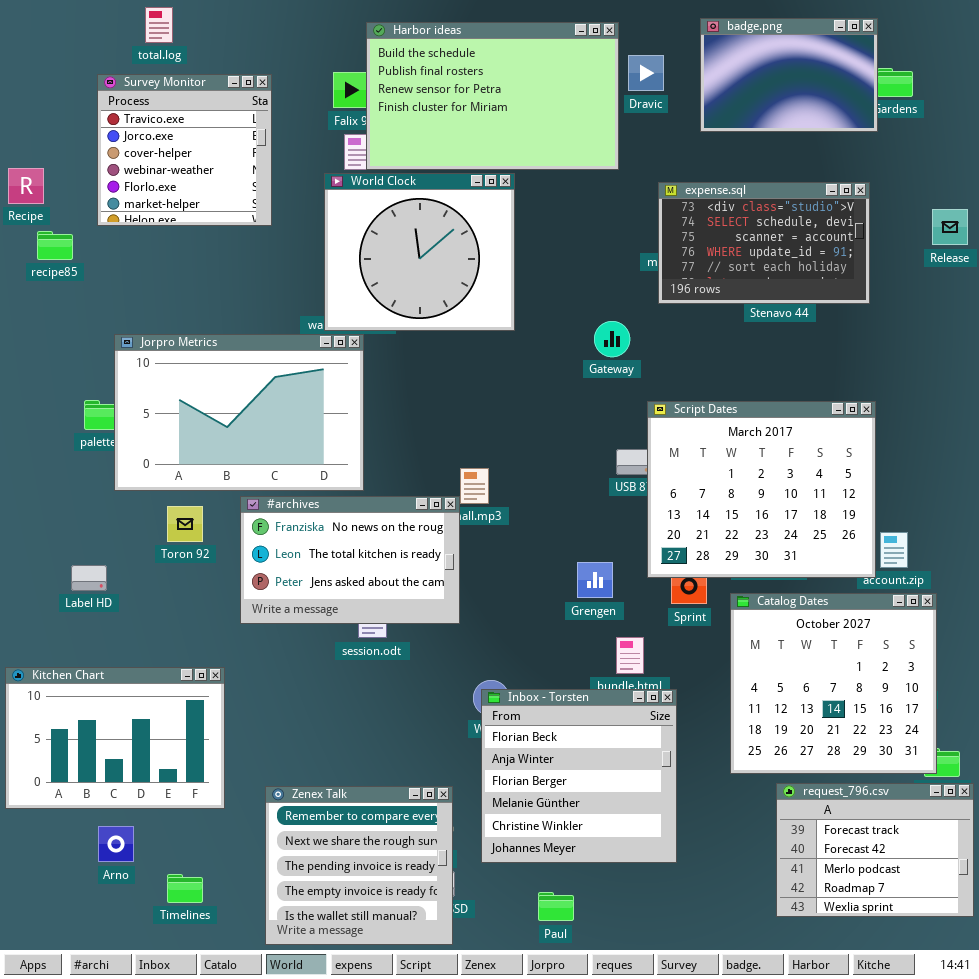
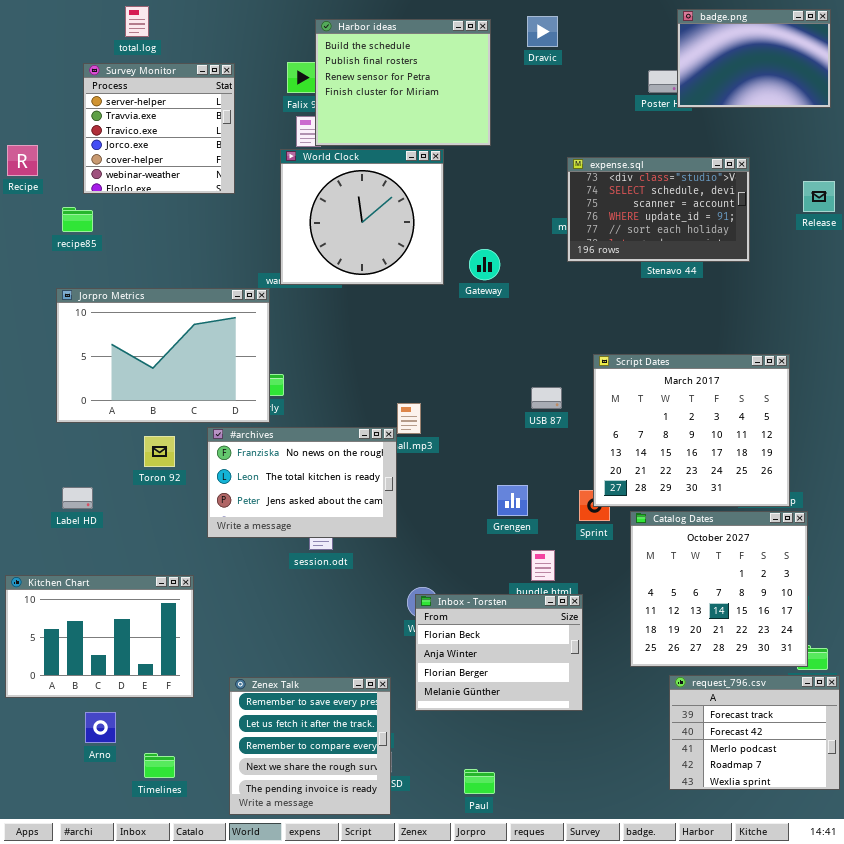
badge.png: [700,18,878,132] -> [677,9,831,108], moved
Harbor ideas: [366,22,619,170] -> [315,19,491,146], resized
Dravic: [628,55,664,91] -> [527,16,558,47], moved
Survey Monitor: [97,74,272,226] -> [83,63,235,194], scrolled up 2 rows
recipe85: [37,231,73,260] -> [62,207,93,232], moved
Gateway: [594,321,630,357] -> [469,249,500,280], moved
Jorpro Metrics: [114,334,364,491] -> [56,288,270,423], moved
Script Dates: [647,401,876,578] -> [593,354,790,507], moved
Inbox - Torsten: [481,689,677,863] -> [415,594,583,711], resized
Zenex Talk: [265,786,453,945] -> [229,677,391,815], scrolled up 2 rows

